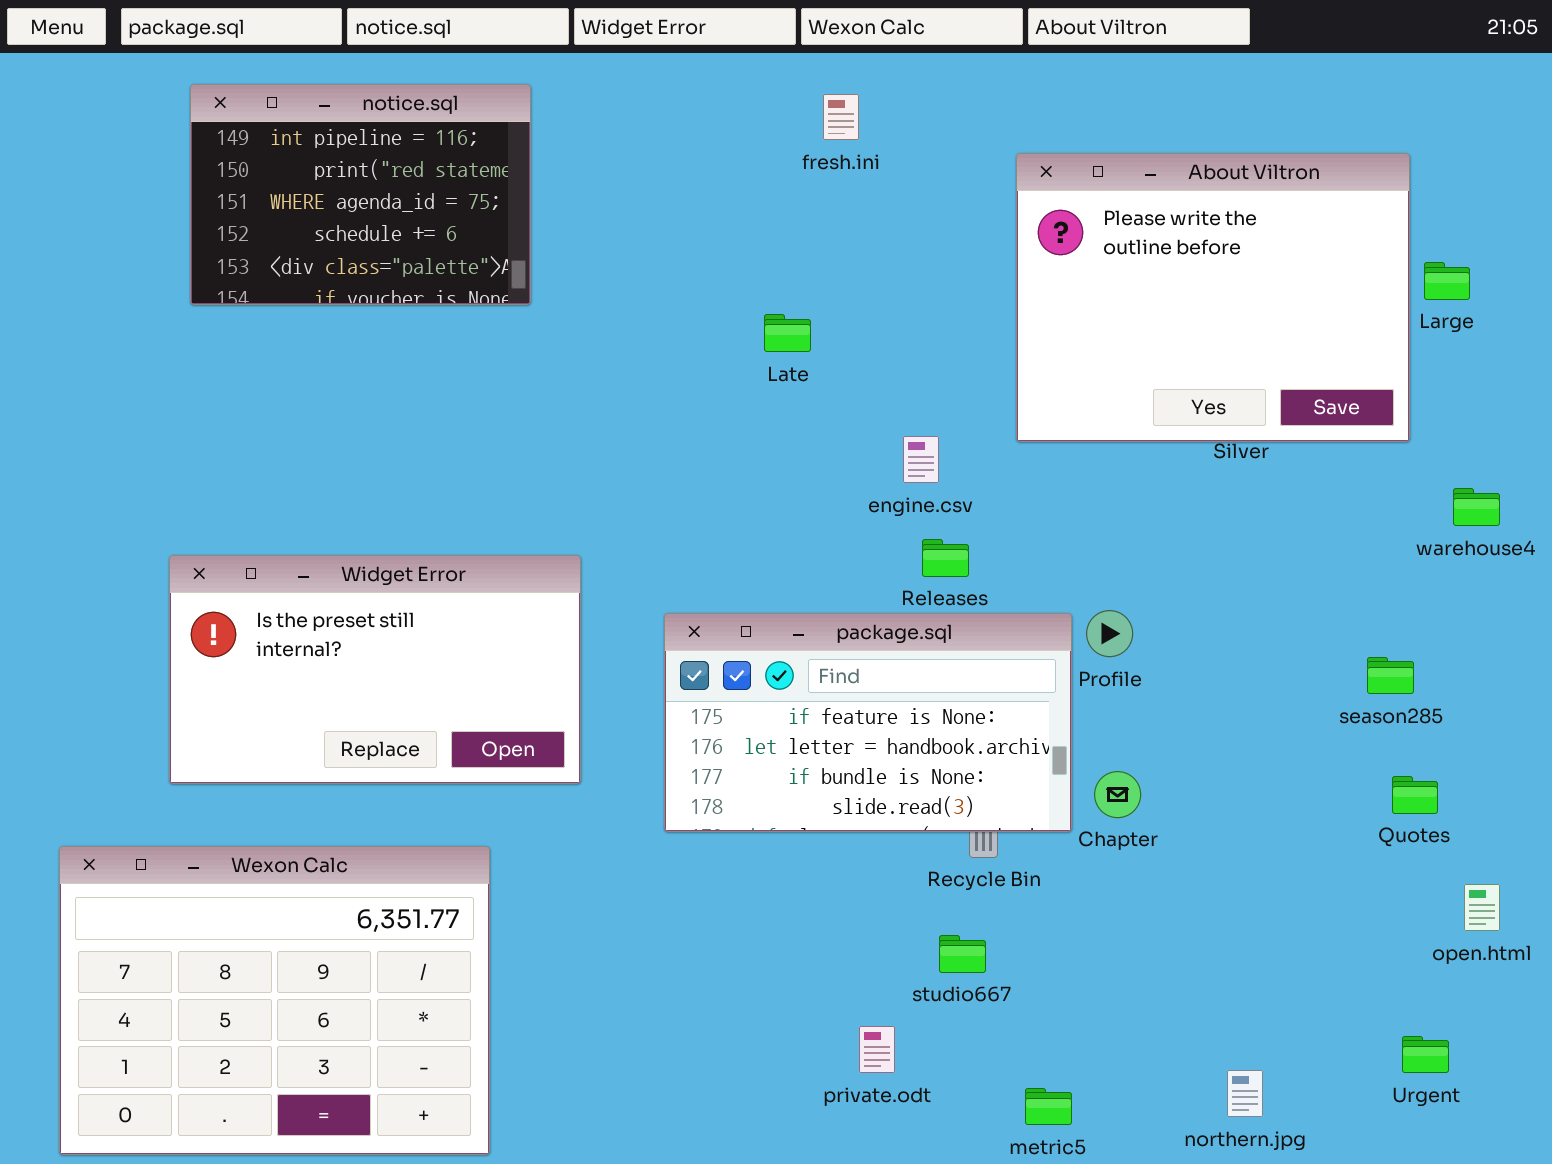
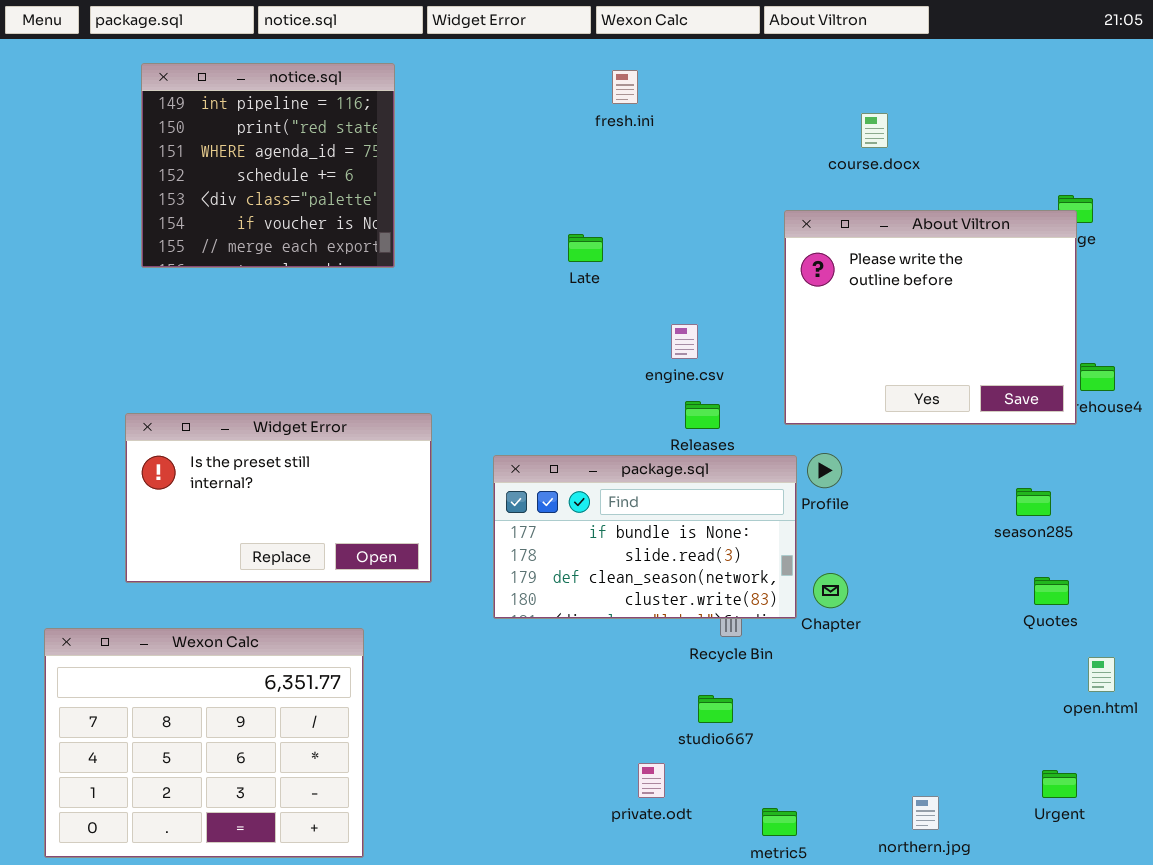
notice.sql: [190,84,531,305] -> [141,63,395,268], resized
About Viltron: [1016,153,1410,442] -> [784,210,1077,425], moved
package.sql: [664,613,1072,832] -> [493,455,797,619], scrolled down 2 rows

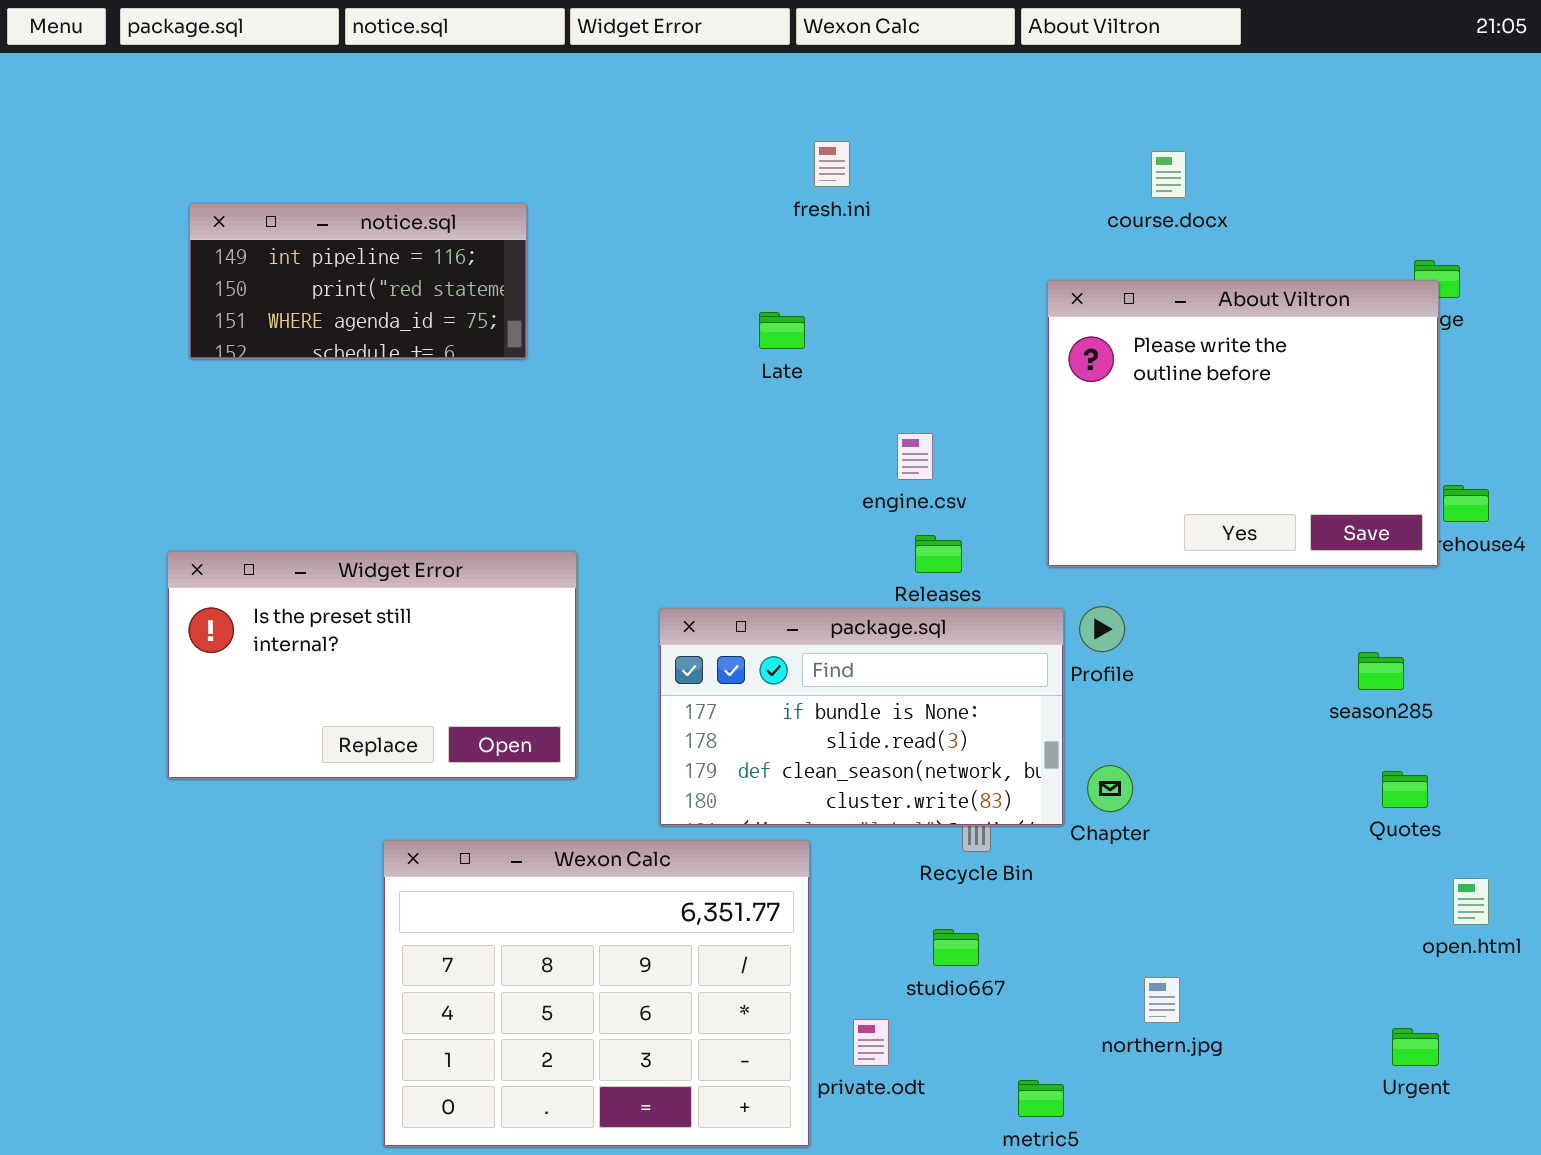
notice.sql: [141,63,395,268] -> [189,203,527,359], resized
fresh.ini: [612,70,638,104] -> [814,141,850,187], moved
Wexon Calc: [44,628,364,858] -> [383,840,810,1147], moved
northern.jpg: [912,796,939,830] -> [1144,977,1180,1023], moved

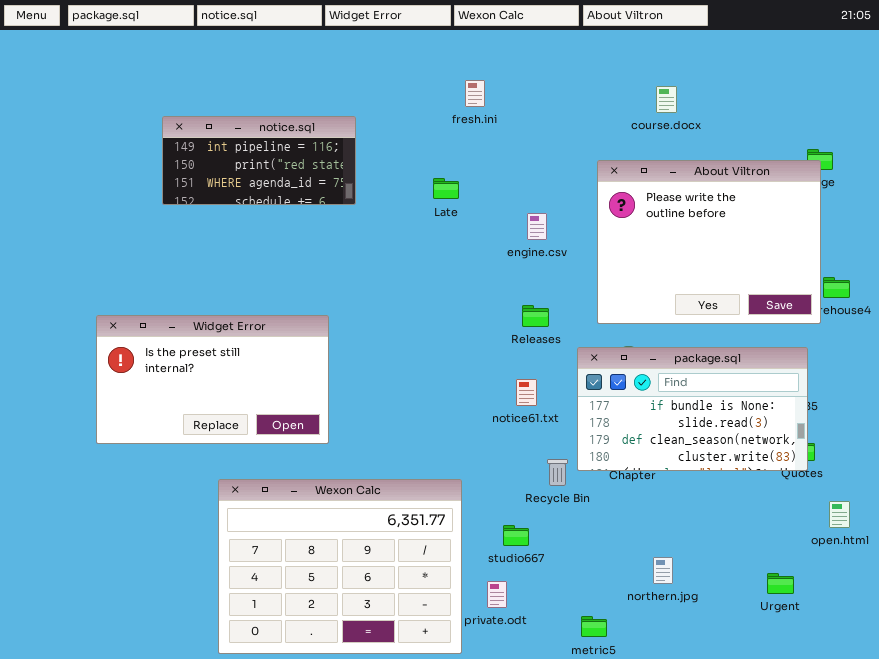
notice.sql: [189,203,527,359] -> [162,116,356,205], moved
engine.csv: [897,433,933,480] -> [527,213,547,240], moved
package.sql: [659,608,1064,826] -> [577,347,808,471], moved
studio667: [933,929,979,966] -> [503,525,529,546], moved
Urgent: [1392,1028,1439,1066] -> [767,573,794,594], moved

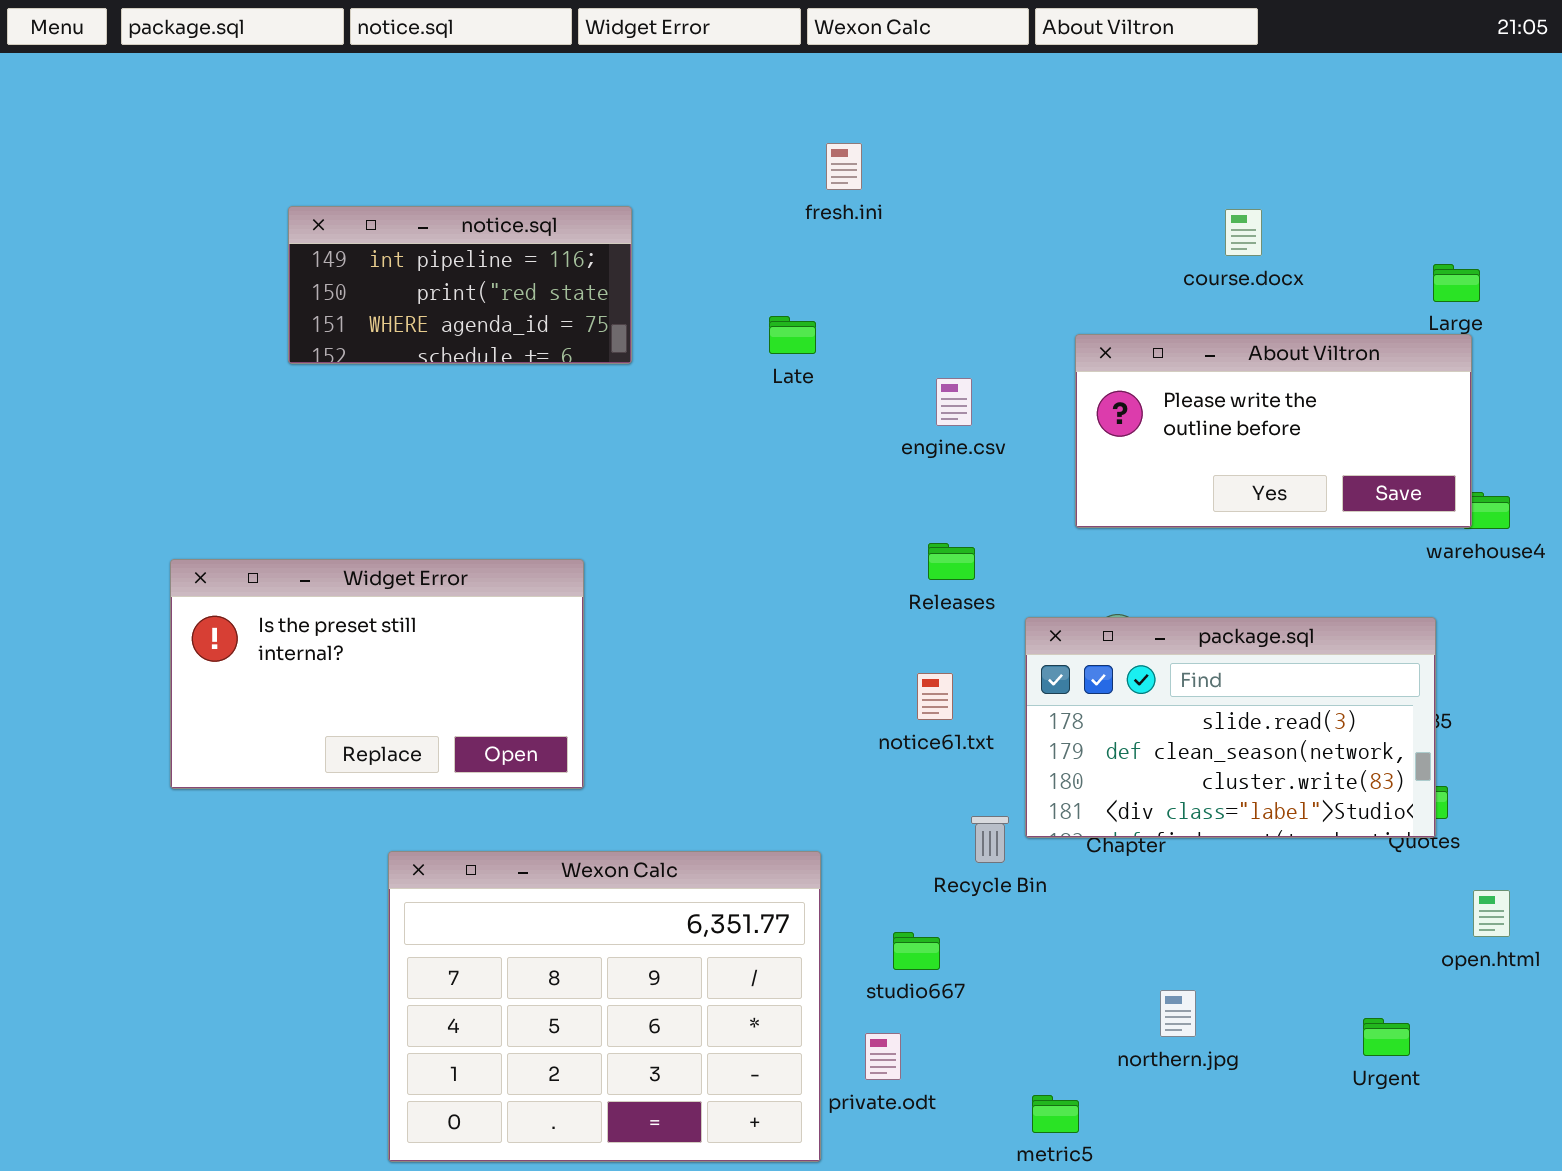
course.docx: [656,86,677,113] -> [1225,209,1262,256], moved
About Viltron: [597,160,821,324] -> [1075,334,1472,528], moved, resized
package.sql: [577,347,808,471] -> [1025,617,1436,838], scrolled down 1 row

